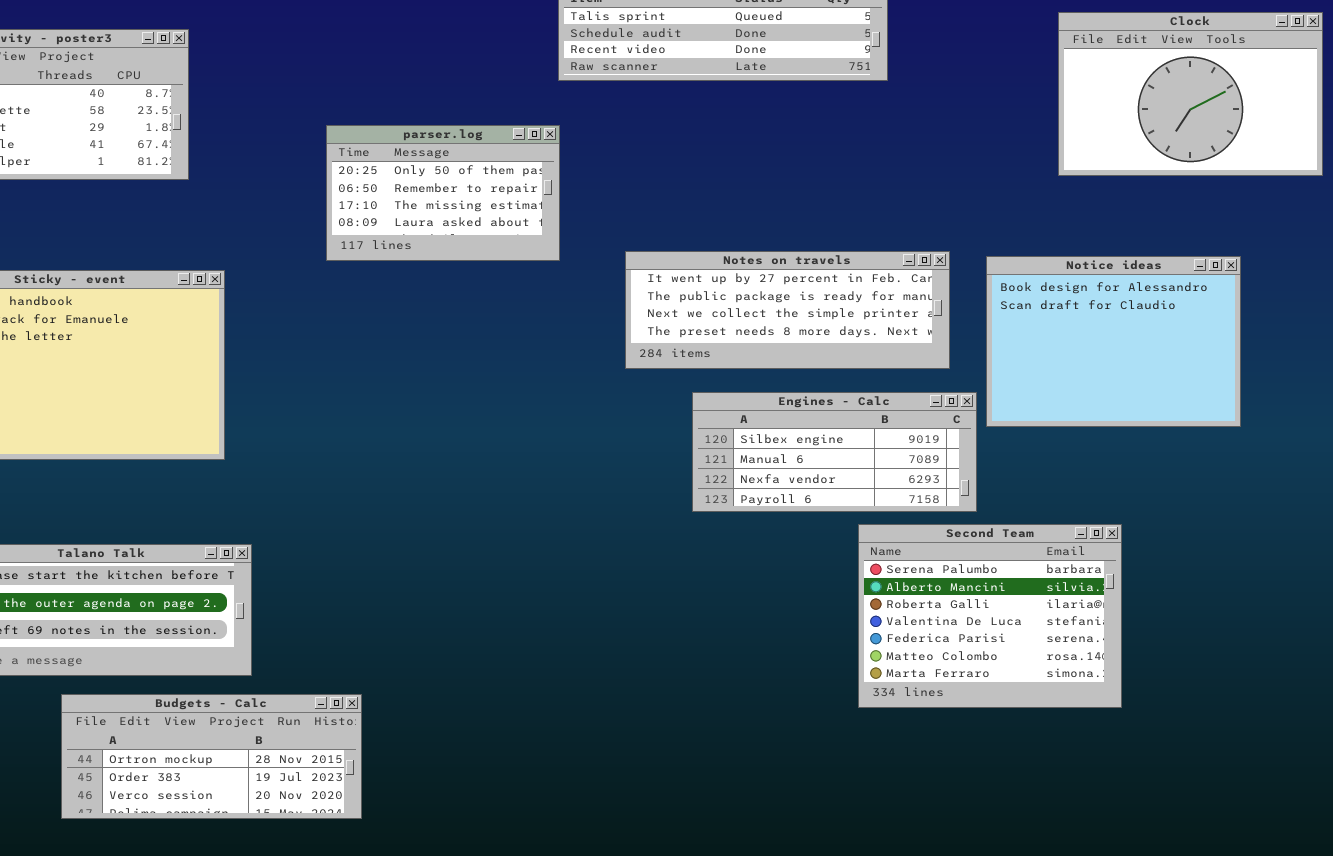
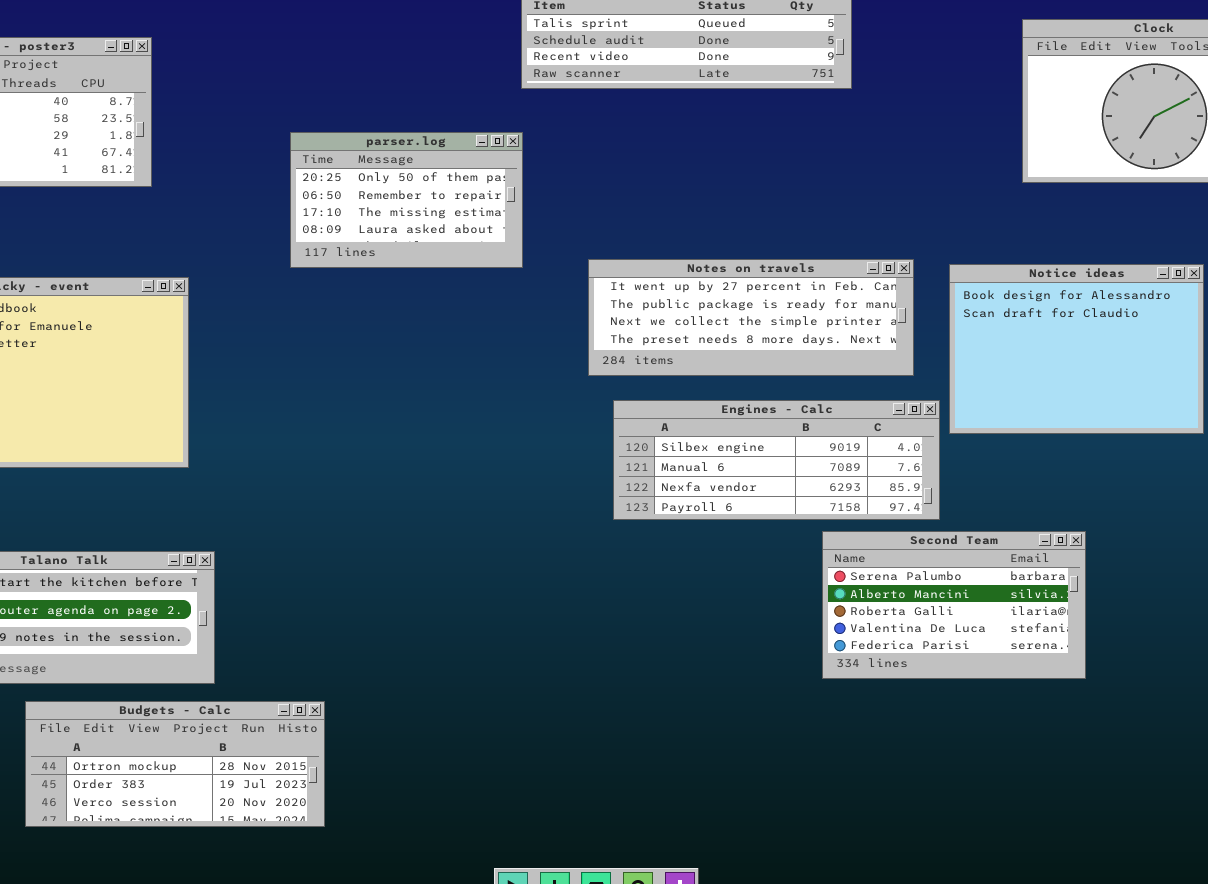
Engines - Calc: [692,392,977,512] -> [613,400,940,520], resized
Second Team: [858,524,1122,708] -> [822,531,1086,679], resized

